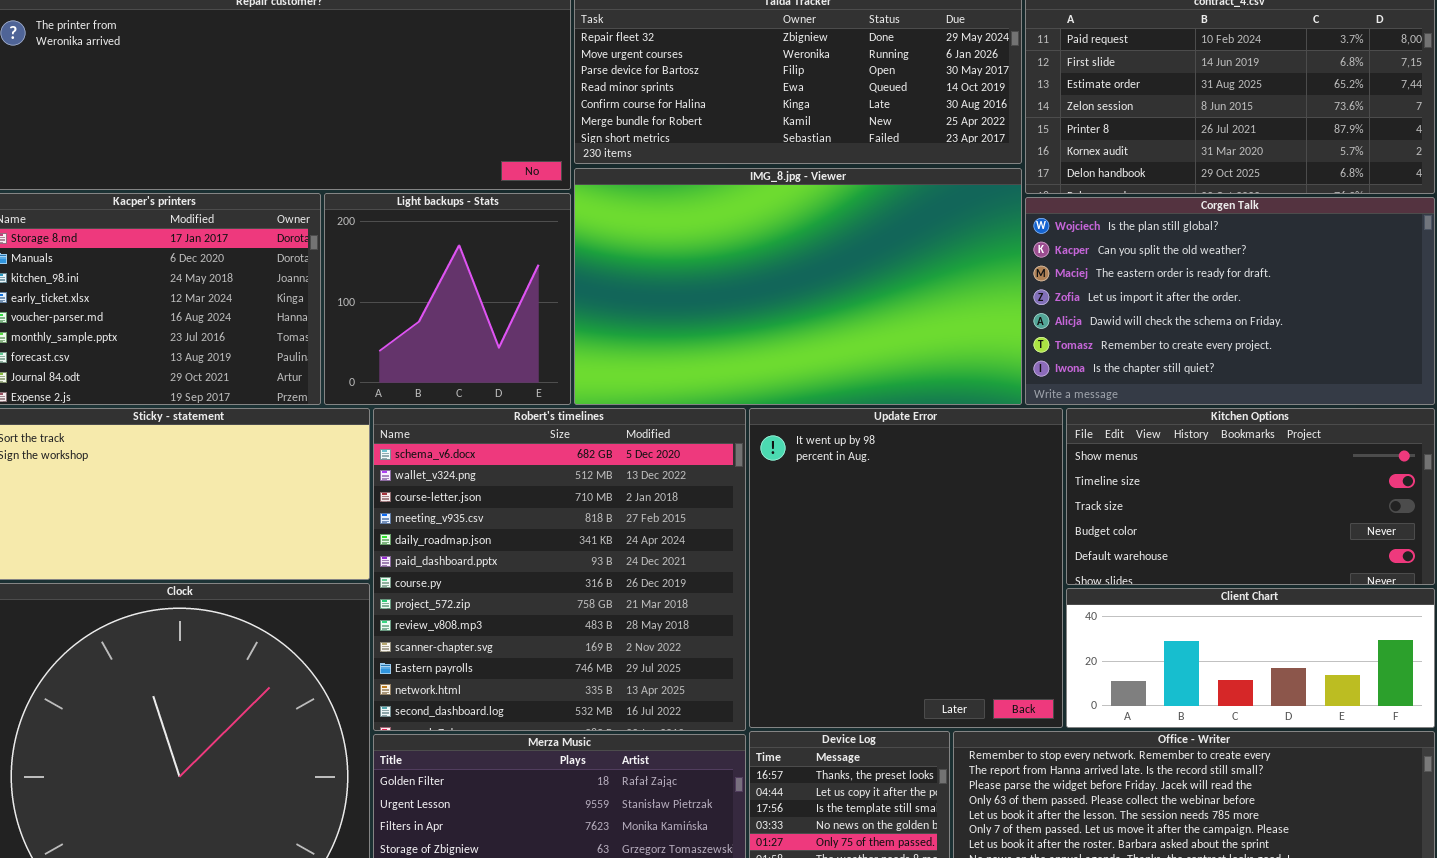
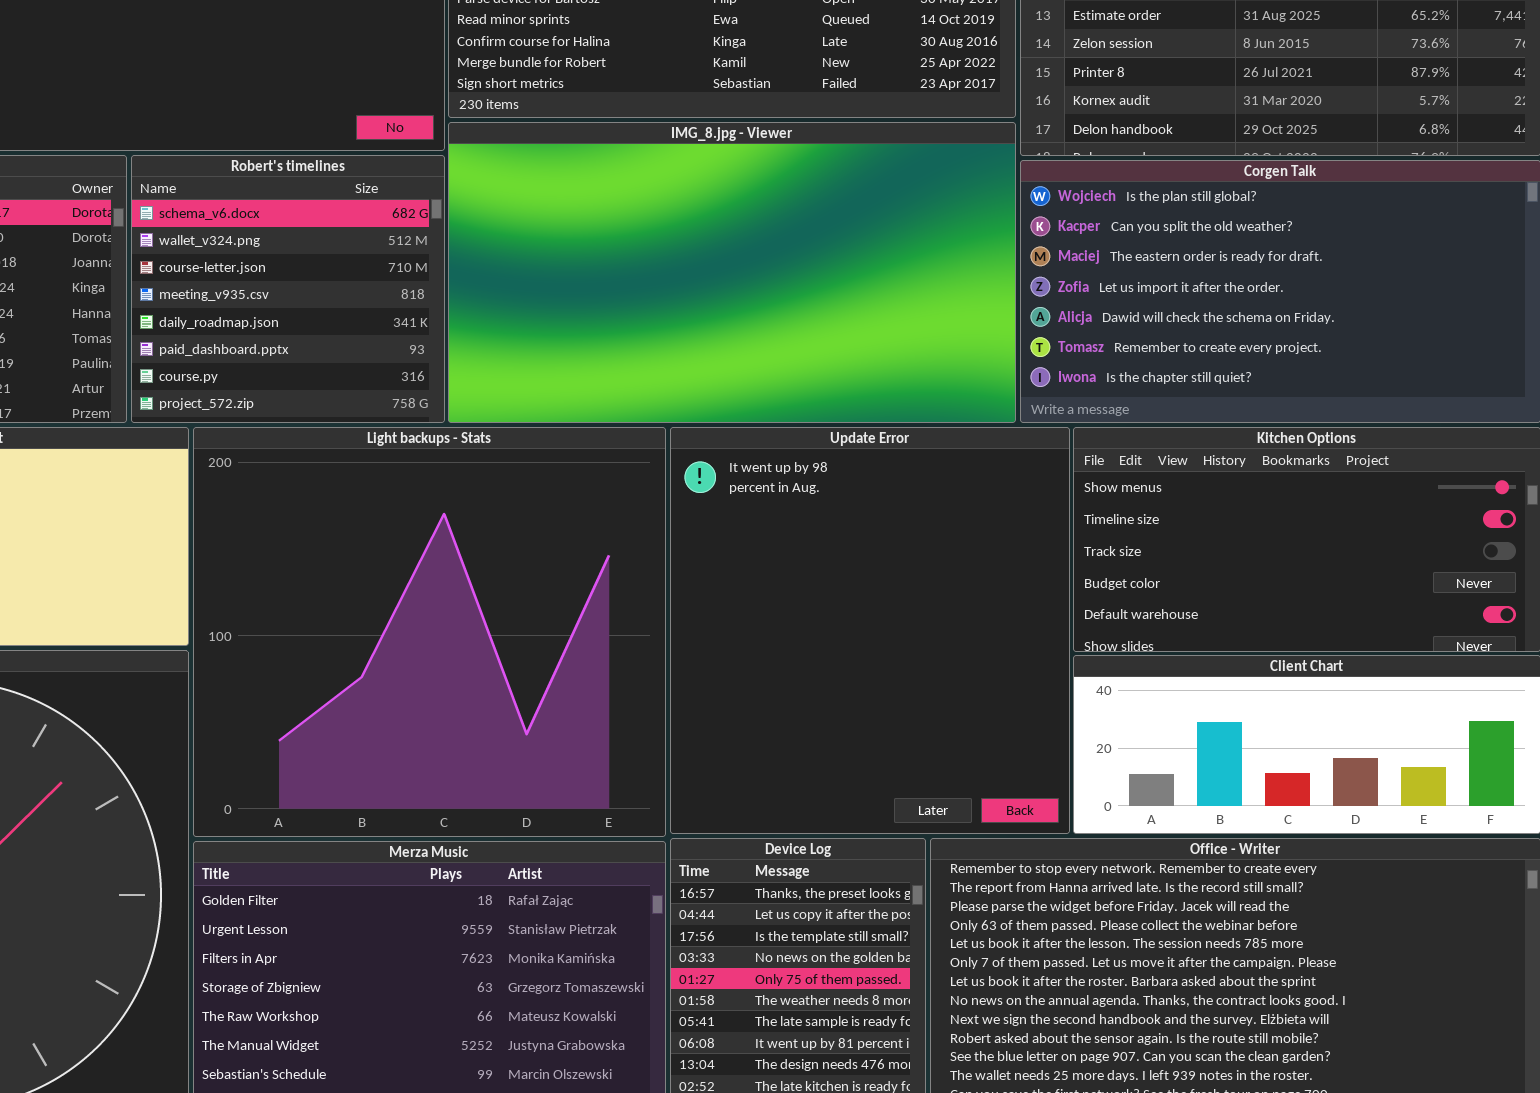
Light backups - Stats: [324,193,571,405] -> [193,427,666,837], moved, resized
Robert's timelines: [373,408,746,731] -> [131,155,445,423], moved, resized

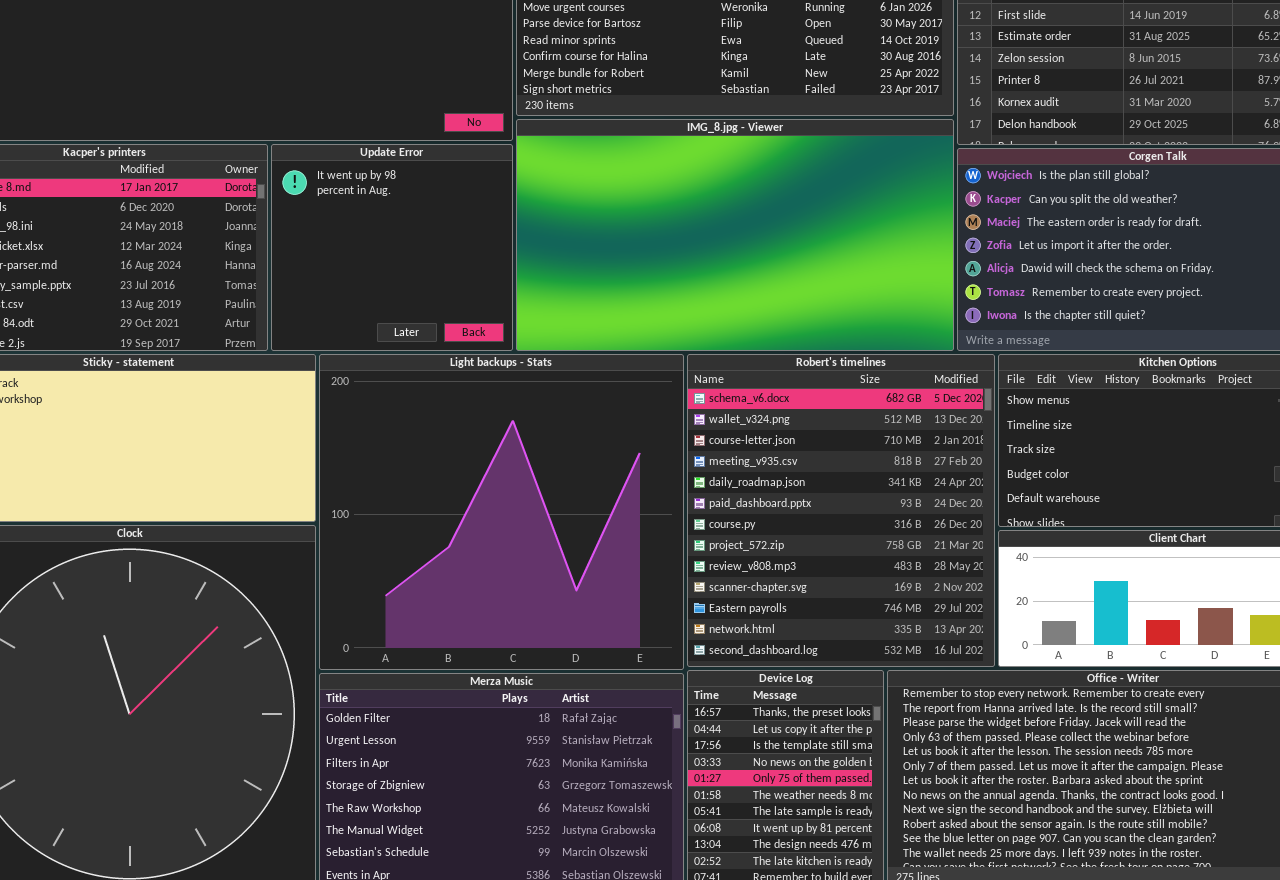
Robert's timelines: [131,155,445,423] -> [687,354,995,667], moved, resized
Update Error: [670,427,1070,834] -> [271,144,513,351], moved, resized

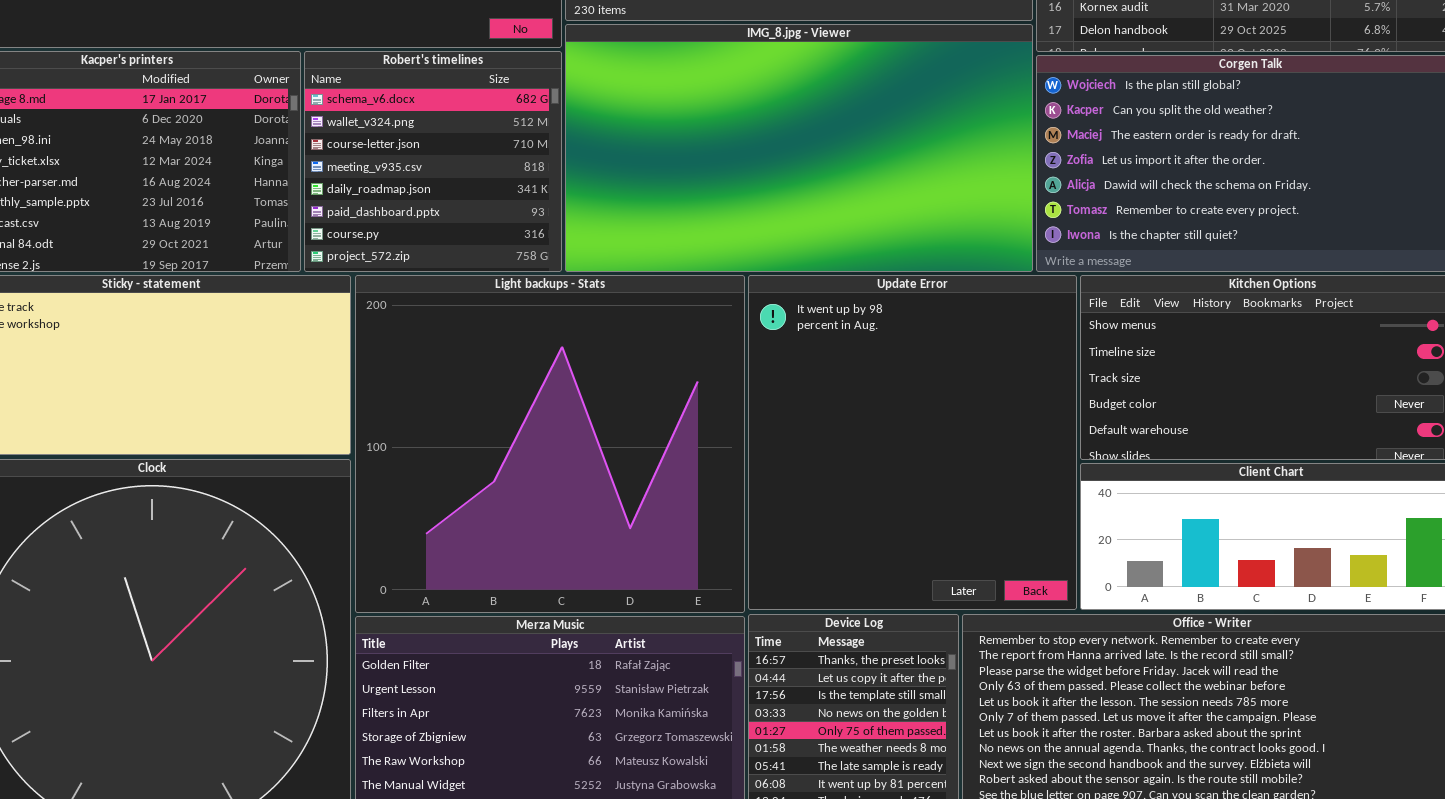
Update Error: [271,144,513,351] -> [748,275,1077,610], moved, resized
Robert's timelines: [687,354,995,667] -> [304,51,562,272], moved, resized

